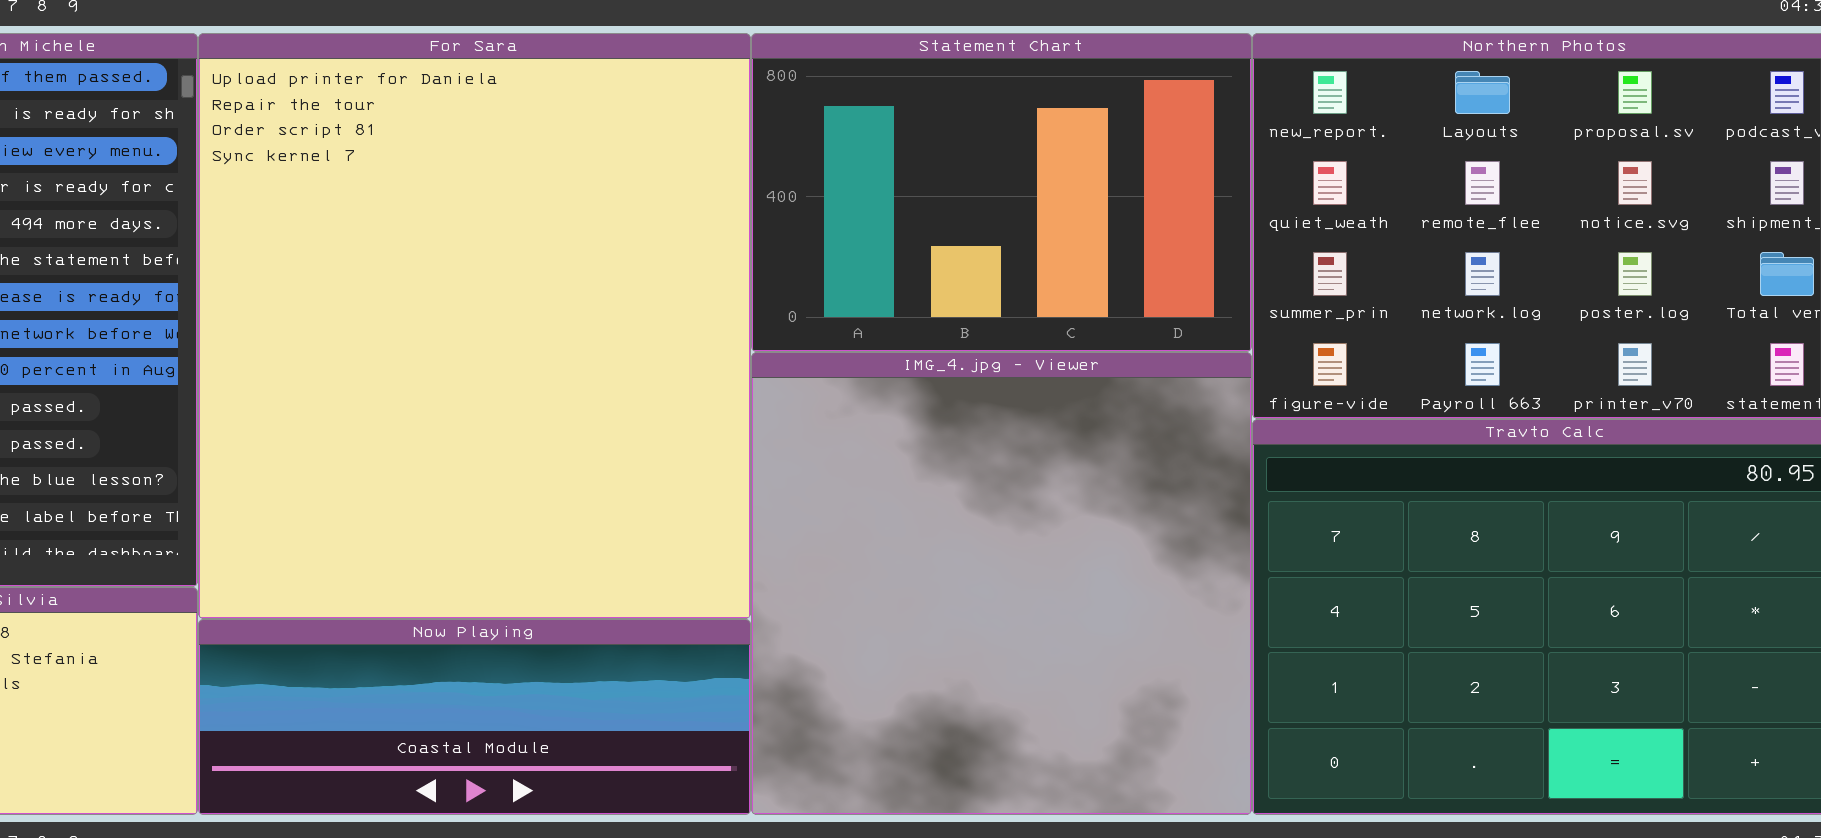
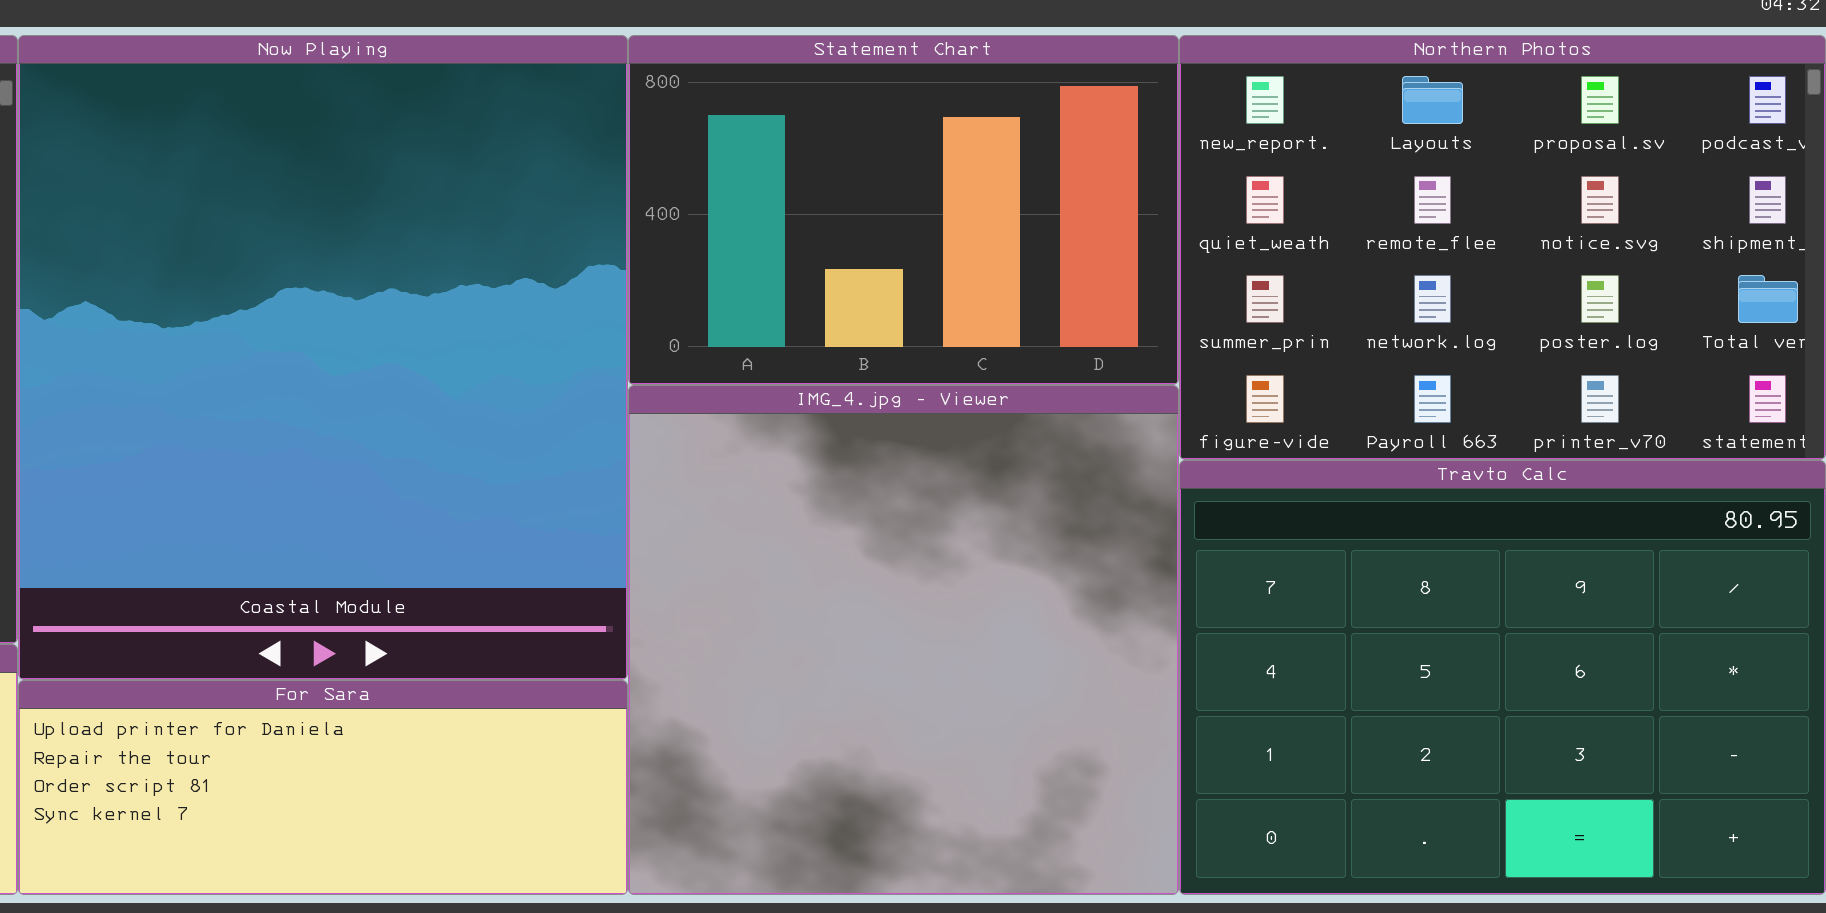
For Sara: [198,33,751,619] -> [18,680,628,895], moved, resized
Now Playing: [198,619,751,815] -> [18,35,628,680], moved, resized

